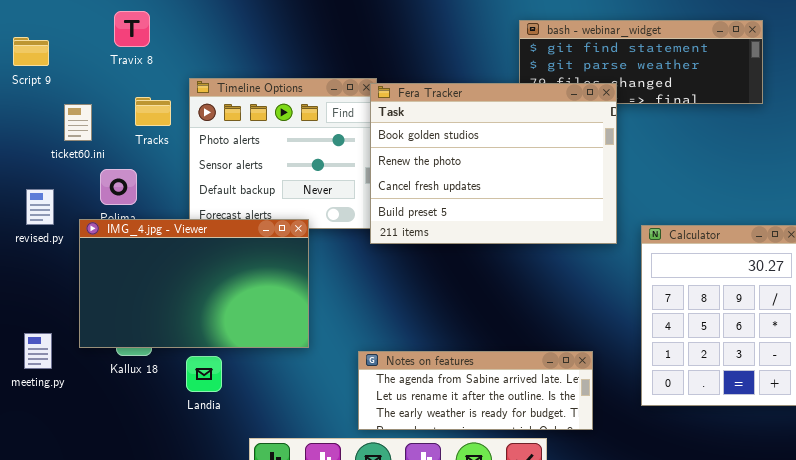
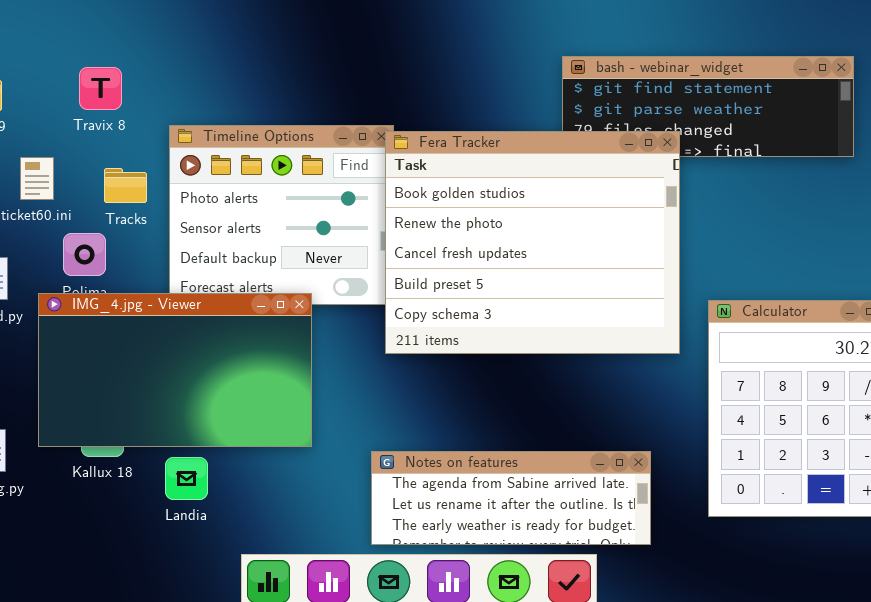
Travix 8: [114,11,150,47] -> [79,67,122,110], moved
Fera Tracker: [370,83,617,244] -> [385,131,680,354], resized
Tracks: [135,97,171,126] -> [104,168,147,203], moved

